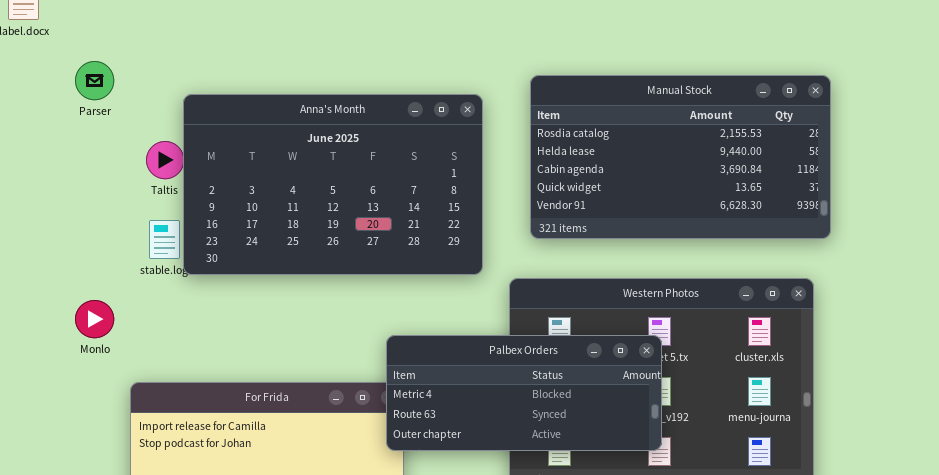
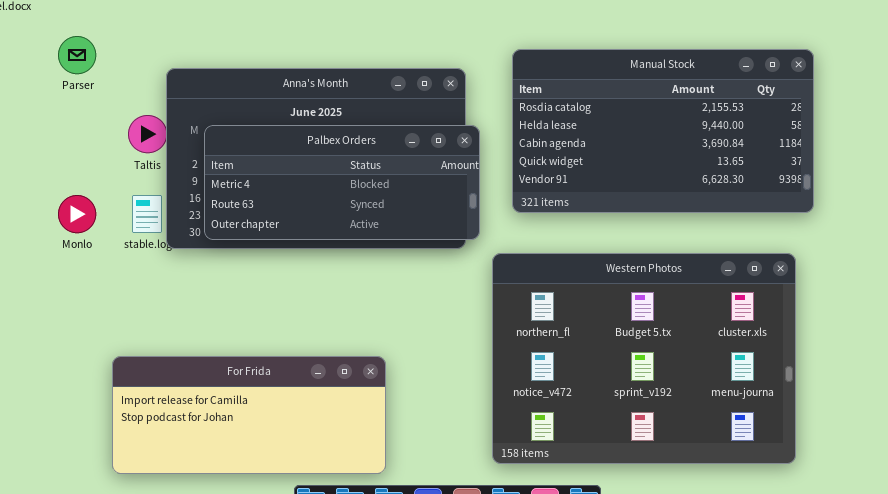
Monlo: [75,300,114,338] -> [58,195,96,233], moved
Palbex Orders: [386,335,662,451] -> [204,125,480,240], moved

